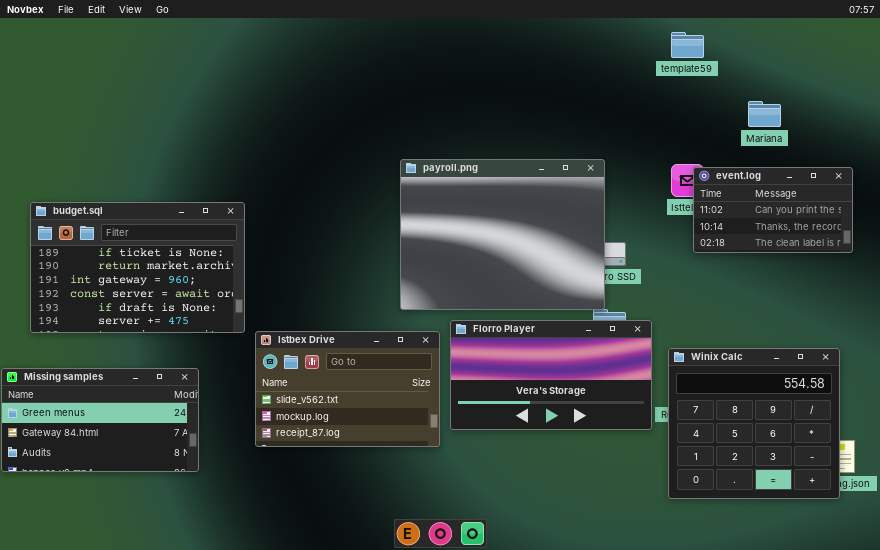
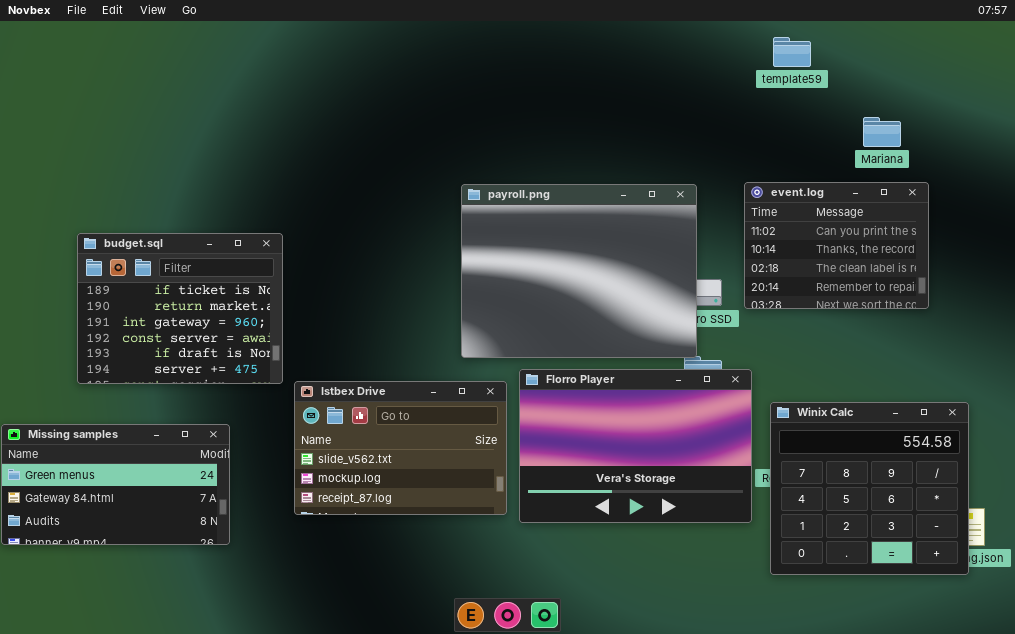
event.log: [693,167,853,253] -> [744,182,929,309], moved, resized
budget.sql: [30,202,245,333] -> [77,233,283,384], resized
Florro Player: [450,320,652,430] -> [519,369,752,523], resized

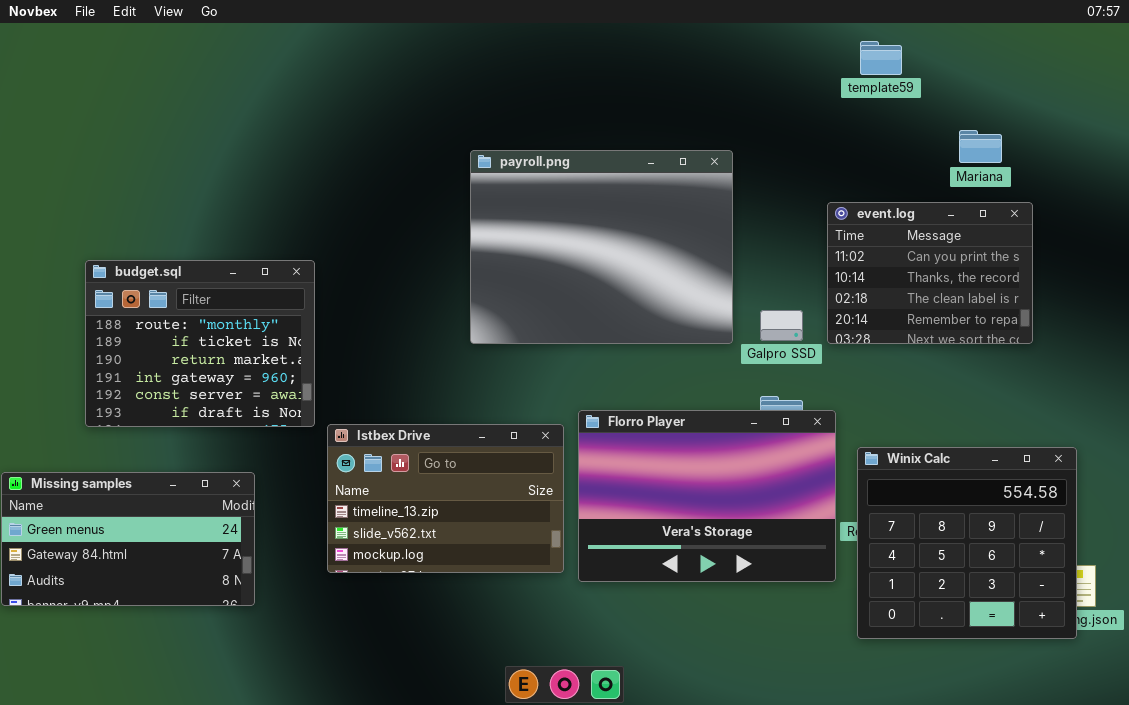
payroll.png: [461,184,697,358] -> [470,150,733,344], moved
budget.sql: [77,233,283,384] -> [85,260,315,427], scrolled up 1 row
Istbex Drive: [294,381,507,515] -> [327,424,564,573], scrolled up 1 row

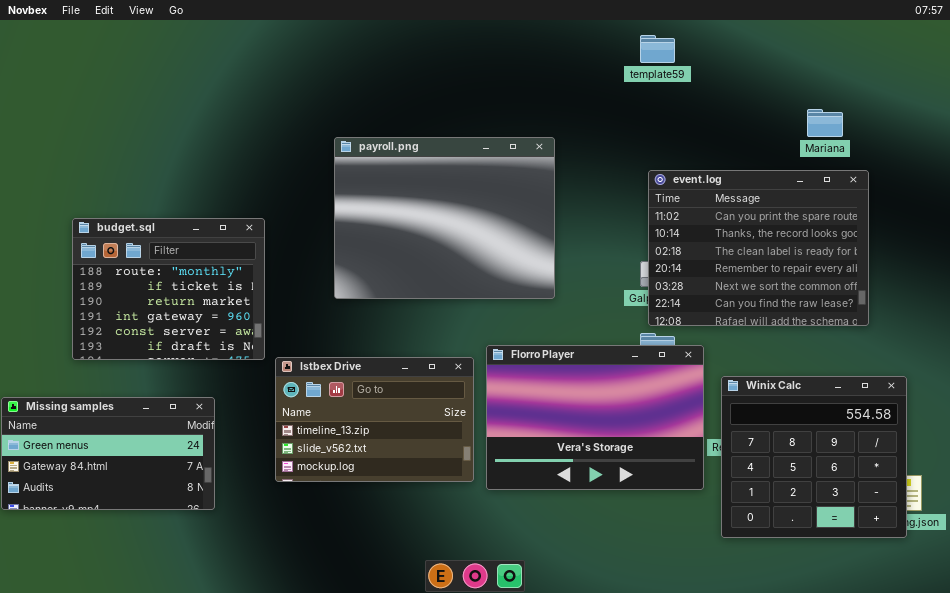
template59: [860,41,902,75] -> [640,35,675,63], moved
payroll.png: [470,150,733,344] -> [334,137,555,299], moved
event.log: [827,202,1033,344] -> [648,170,869,326], resized

